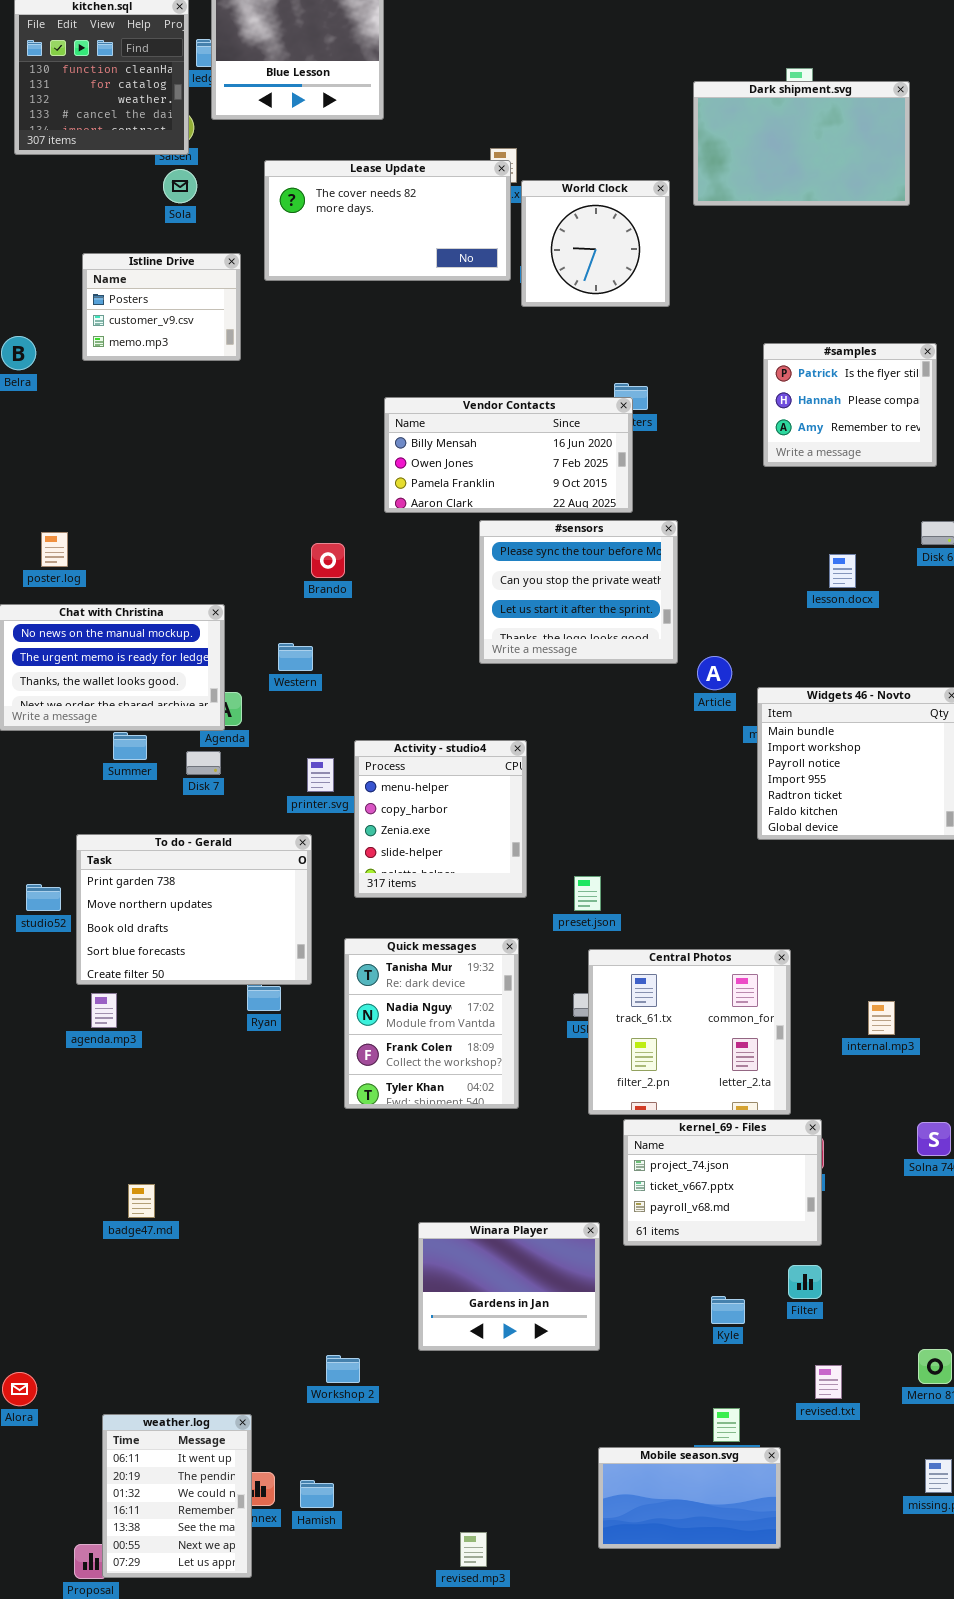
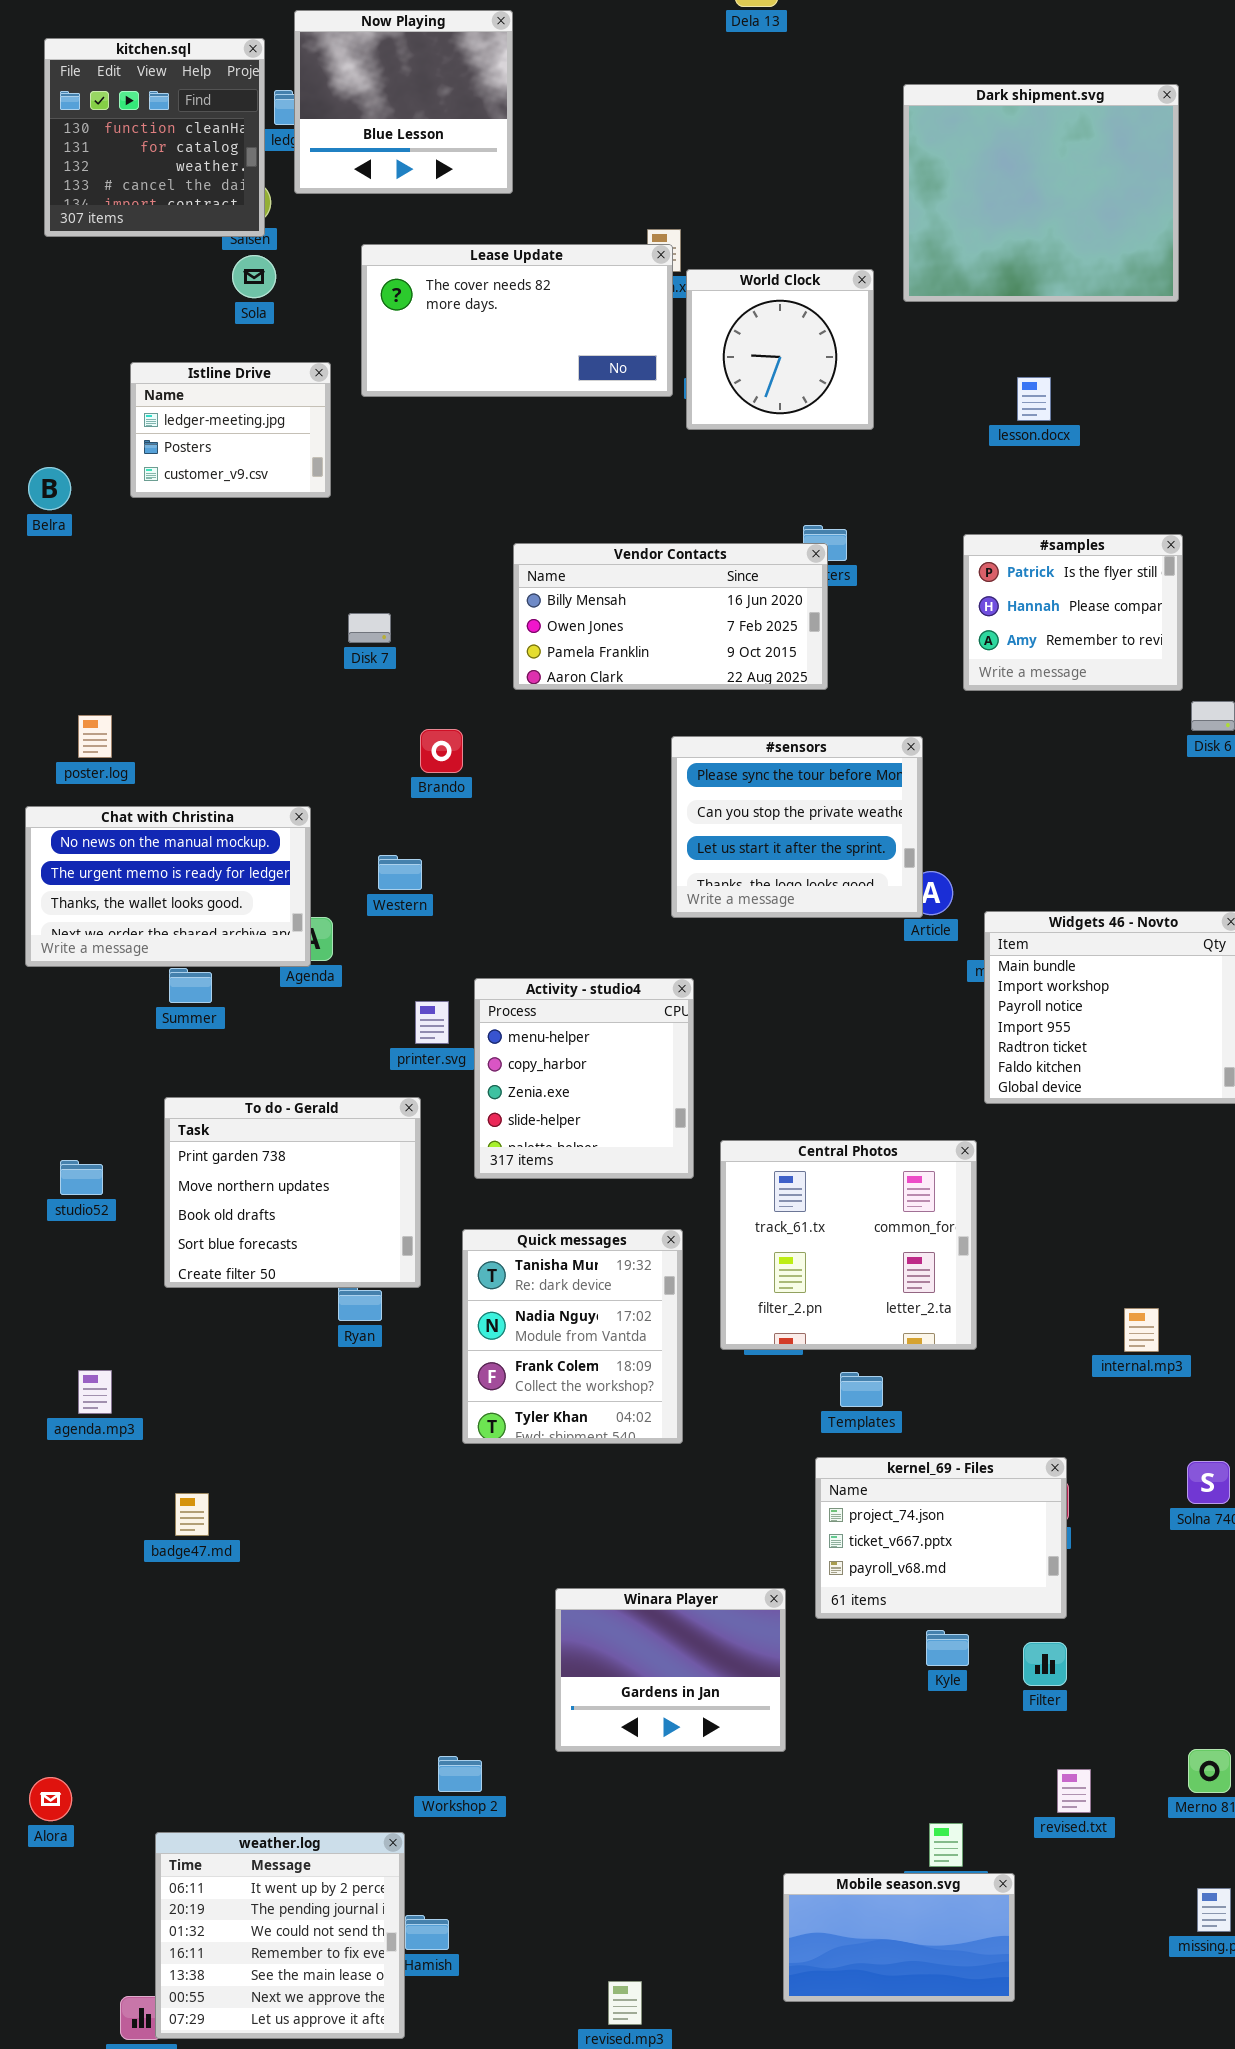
Dark shipment.svg: [693,81,910,206] -> [903,84,1179,302], resized
Istline Drive: [82,253,241,361] -> [130,362,331,498], scrolled up 1 row
#samples: [763,343,937,467] -> [963,534,1183,691], moved
#sensors: [479,520,678,664] -> [671,736,923,918], moved
lesson.docx: [829,554,856,588] -> [1017,377,1051,421], moved
Disk 7: [186,751,221,775] -> [348,613,391,643], moved
To do - Gerald: [76,834,312,985] -> [164,1097,421,1288], resized
Central Photos: [588,949,791,1115] -> [720,1140,977,1350], moved
agenda.mp3: [91,993,117,1028] -> [78,1370,112,1414], moved
badge47.md: [128,1184,155,1218] -> [175,1493,209,1536], moved
Kyle: [711,1296,745,1324] -> [926,1630,969,1666], moved
weather.log: [102,1414,252,1578] -> [155,1832,405,2039], resized

